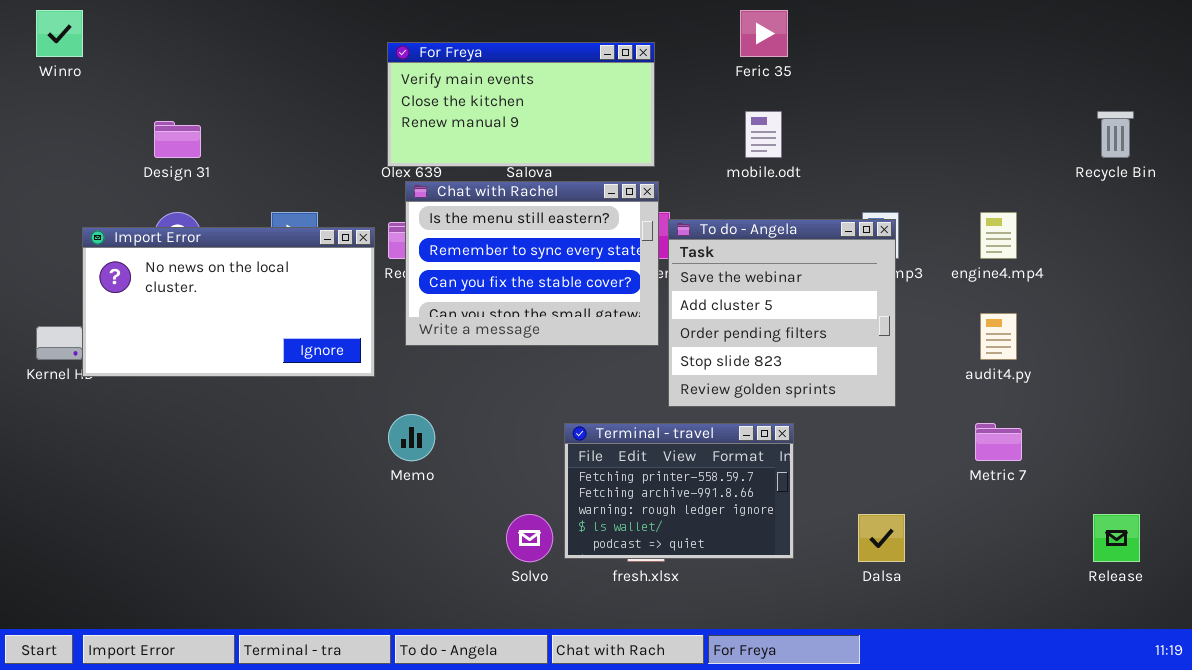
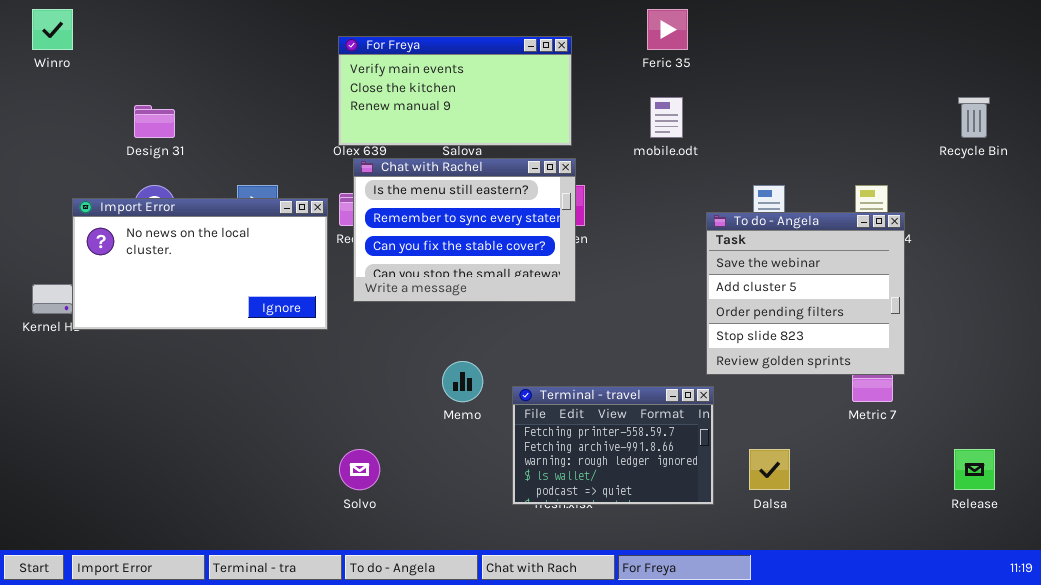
To do - Angela: [668,219,896,407] -> [706,212,905,375], moved
Memo: [388,414,435,461] -> [442,361,483,402], moved
Terminal - travel: [564,423,794,559] -> [512,386,714,505], moved
Solvo: [506,514,553,562] -> [339,449,380,490], moved

